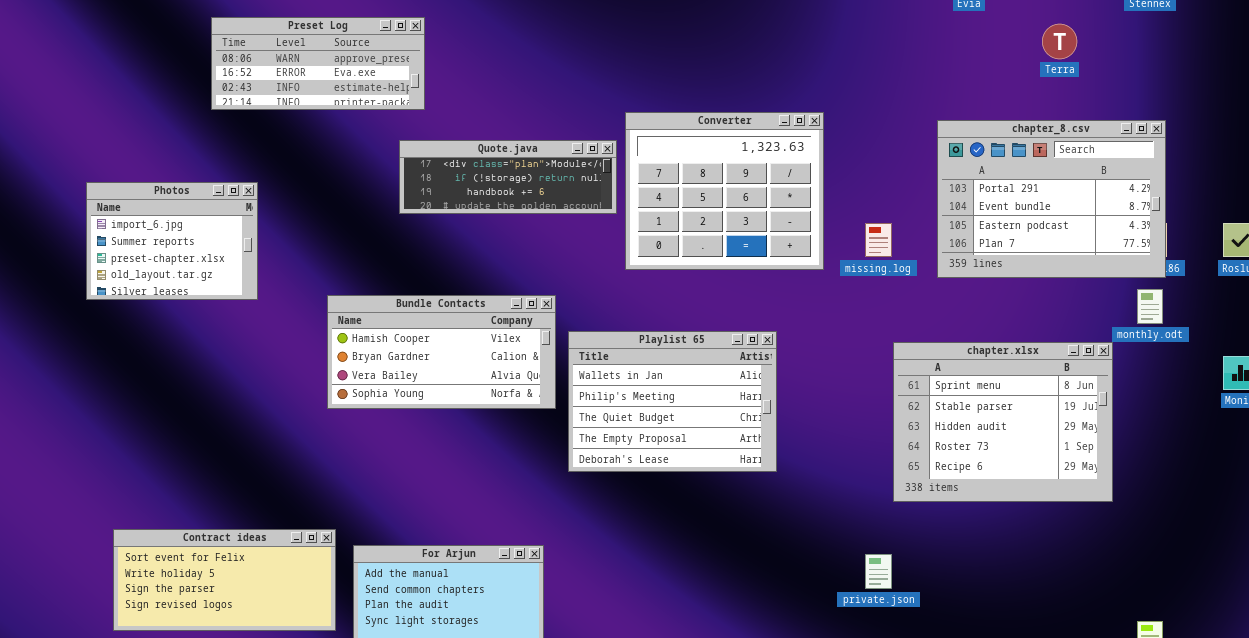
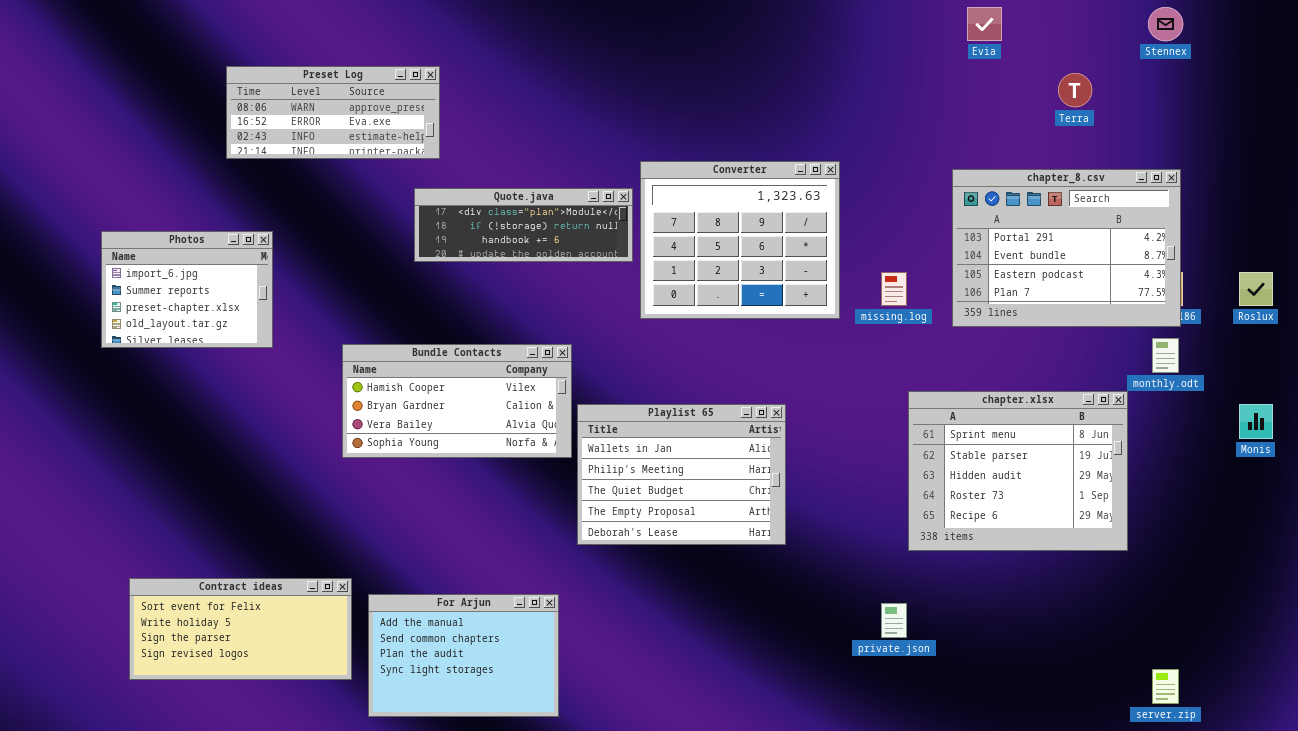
Playlist 65: [568,331,777,472] -> [577,404,786,545], moved

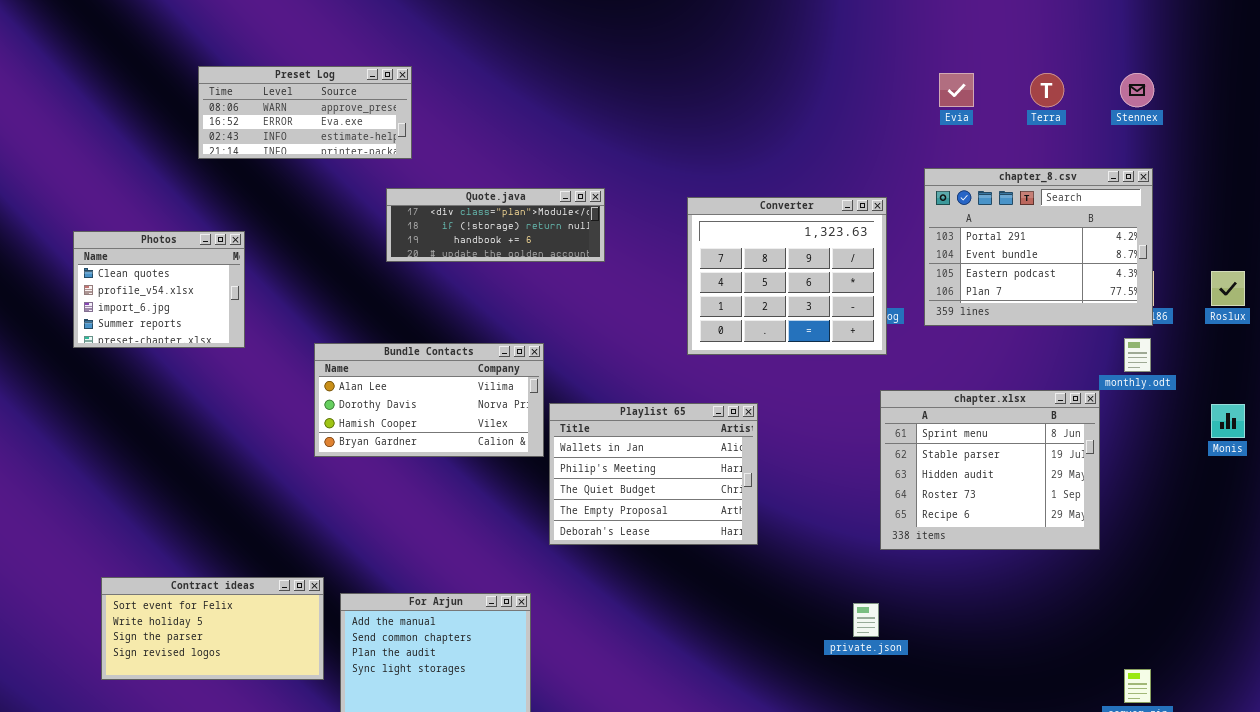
Evia: [967,7,1002,41] -> [939,73,974,107], moved
Stennex: [1148,7,1183,41] -> [1120,73,1154,107], moved
Converter: [640,161,840,319] -> [687,197,887,355], moved
Photos: [101,231,273,348] -> [73,231,245,348], scrolled up 2 rows
Bundle Contacts: [342,344,572,458] -> [314,343,544,457], scrolled up 2 rows

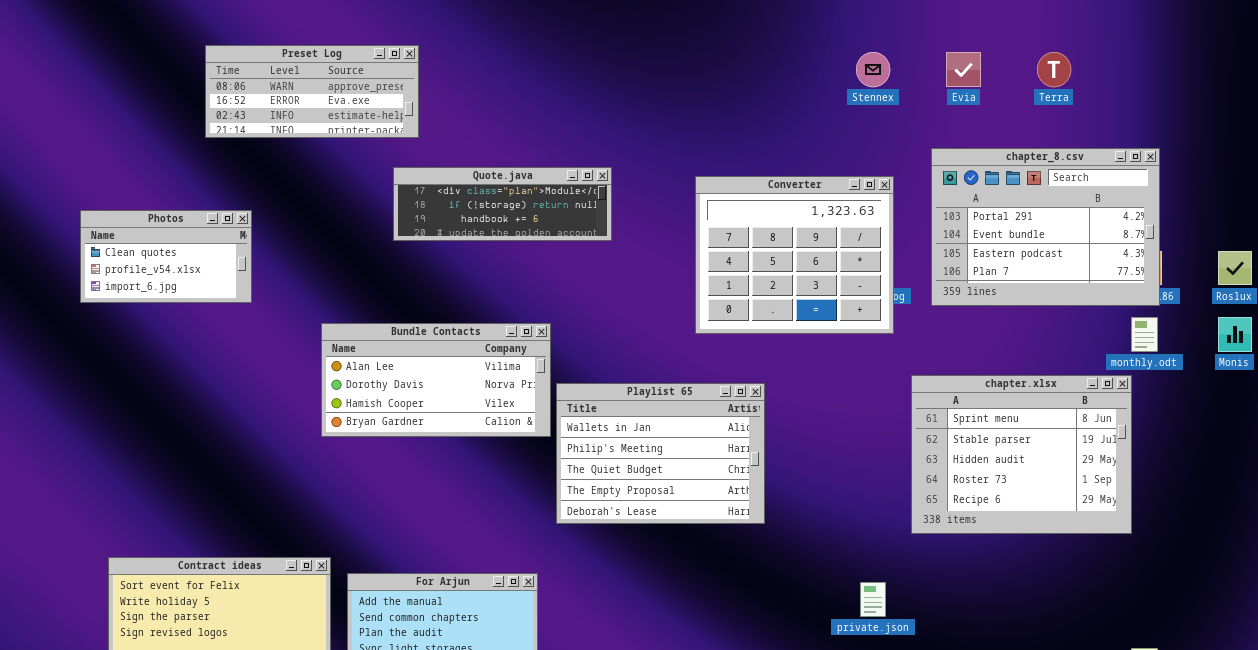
Stennex: [1120,73,1154,107] -> [856,52,890,87], moved
Photos: [73,231,245,348] -> [80,210,252,303], resized
chapter.xlsx: [880,390,1100,550] -> [911,375,1132,534], moved
Monis: [1211,404,1245,438] -> [1218,317,1252,352], moved

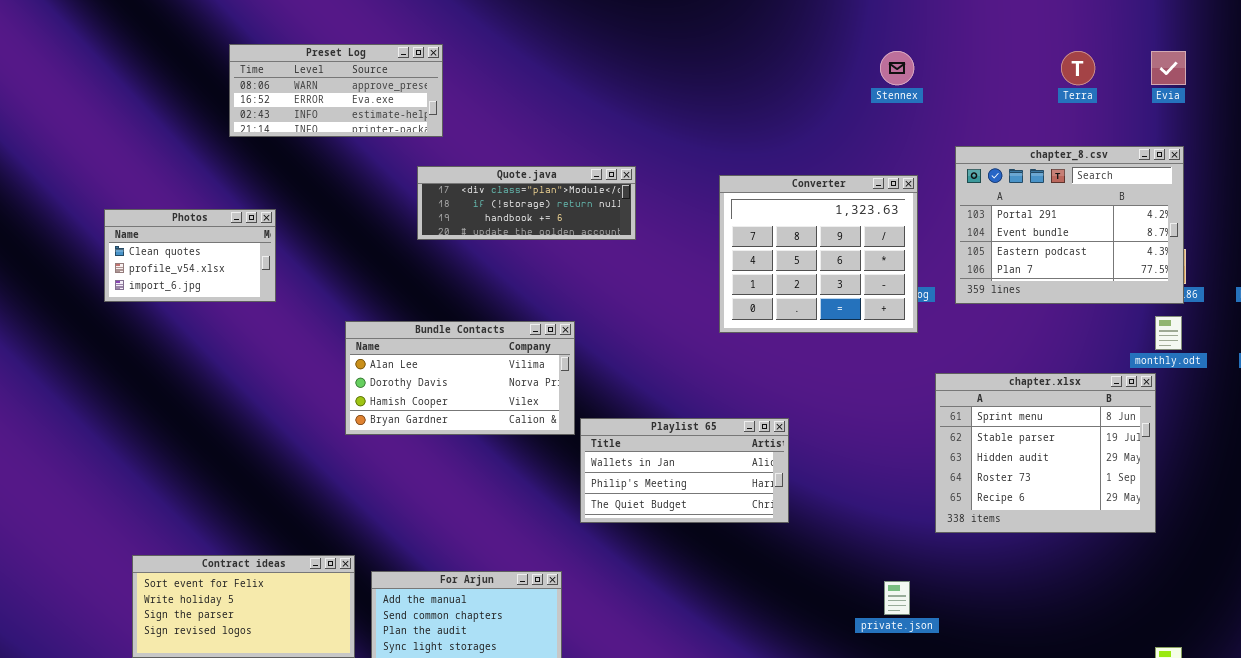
Evia: [946,52,981,87] -> [1151,51,1186,85], moved
Playlist 65: [556,383,765,524] -> [580,418,789,523], resized

